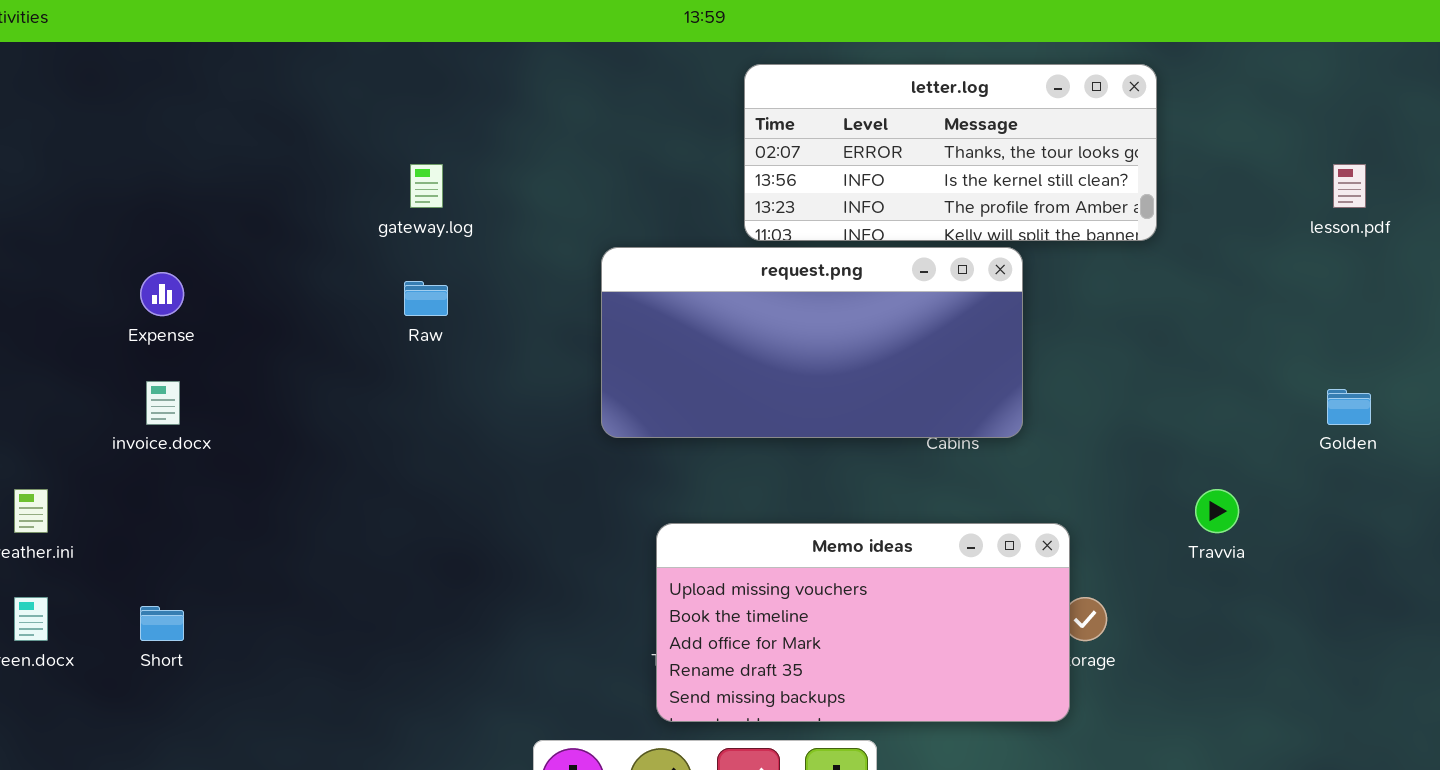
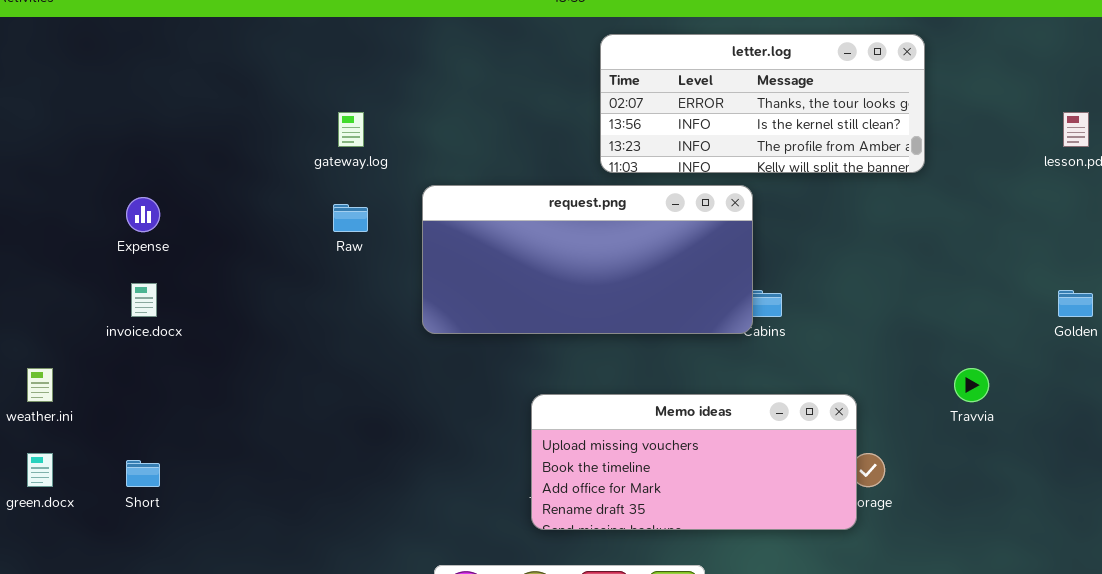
request.png: [601,247,1023,438] -> [422,185,753,334], moved
Memo ideas: [656,523,1070,722] -> [531,394,857,530], resized

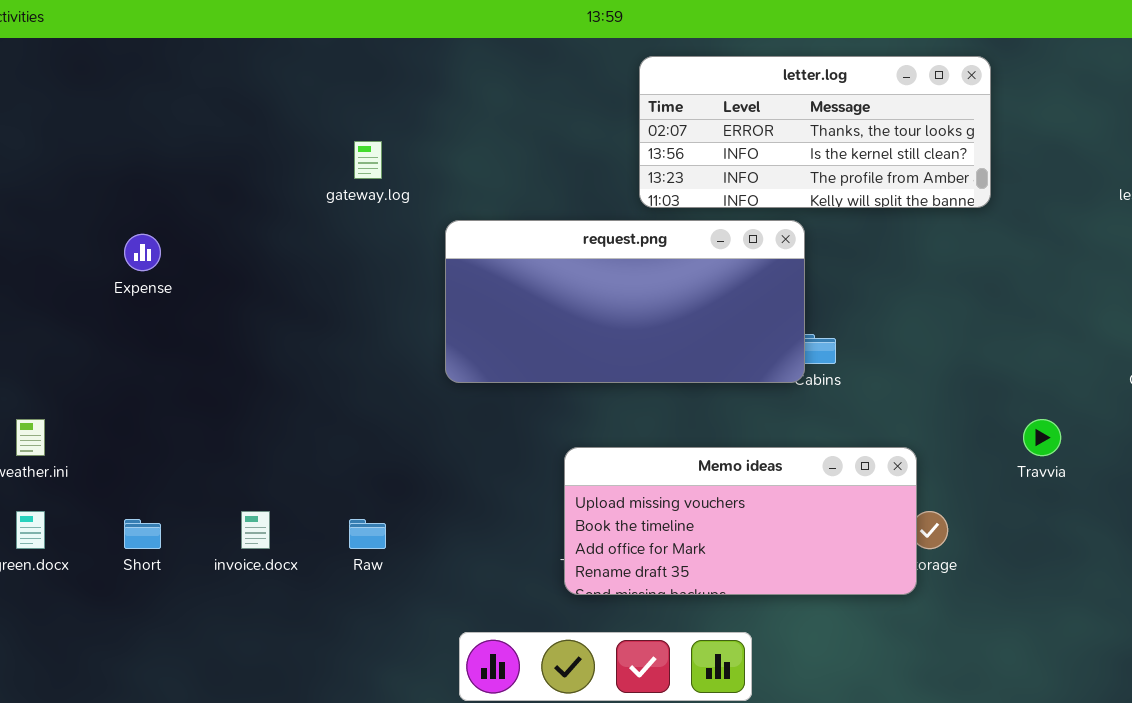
Raw: [333,204,368,232] -> [349,519,386,549], moved
invoice.docx: [131,283,157,317] -> [241,511,270,549], moved

